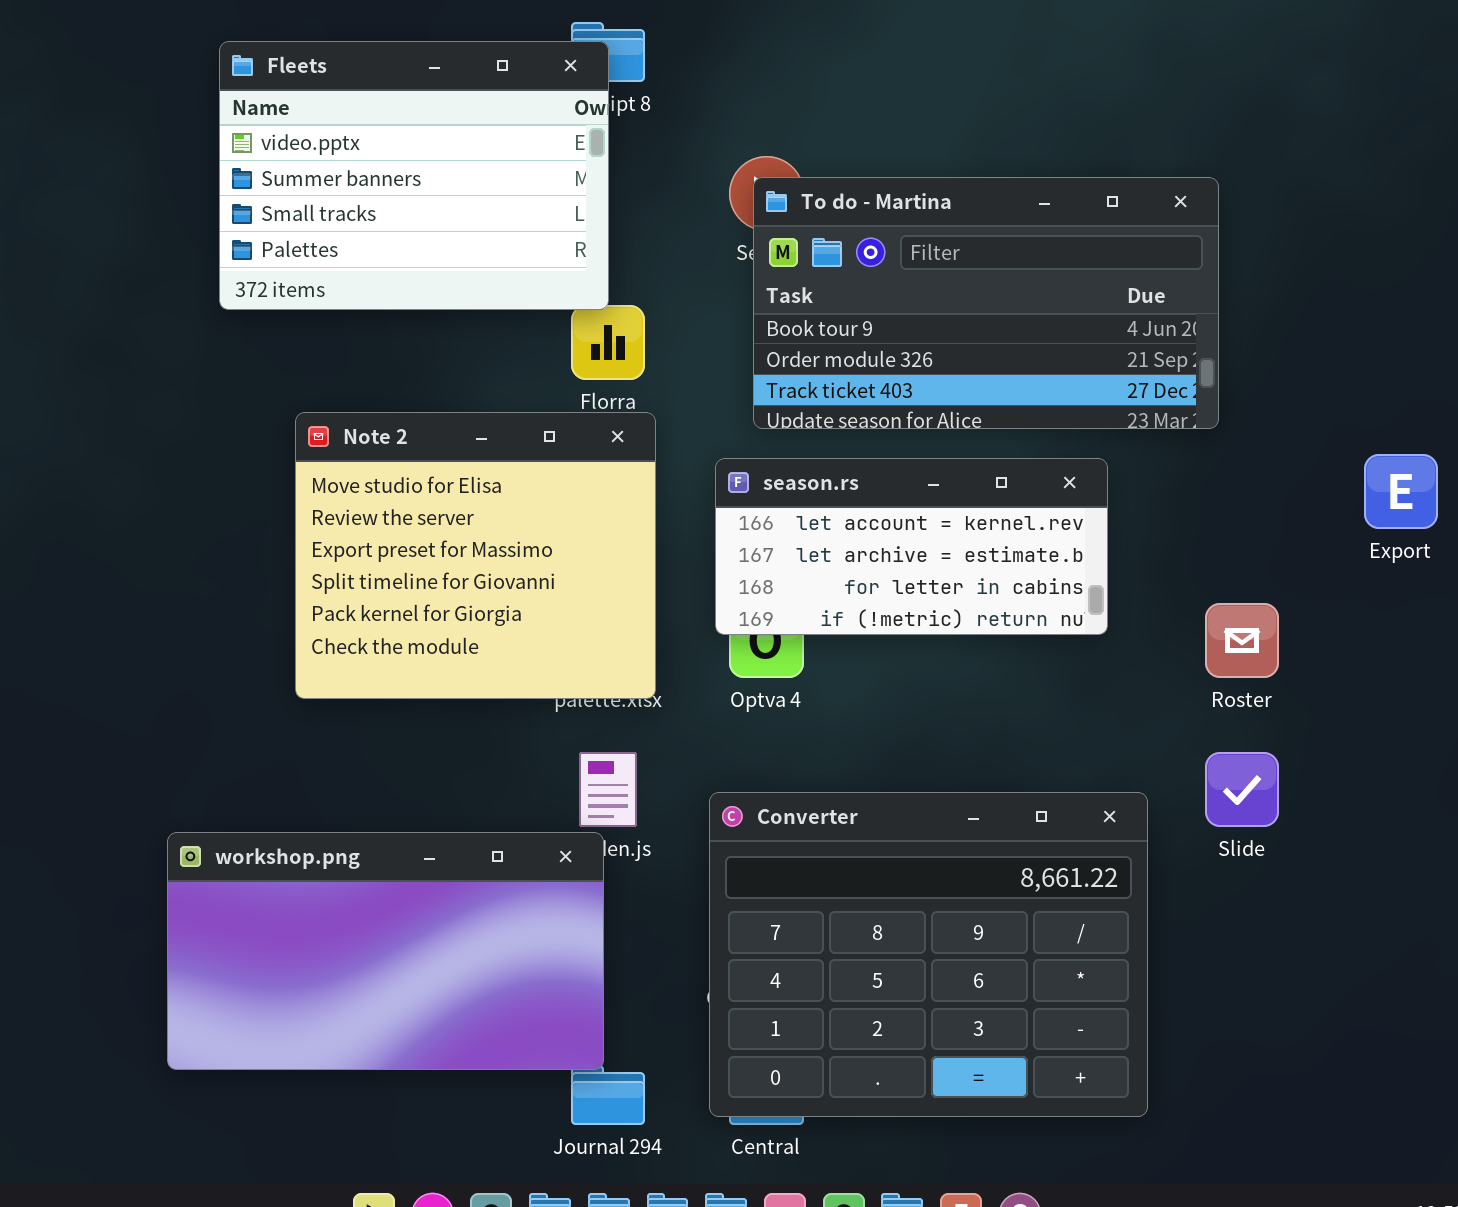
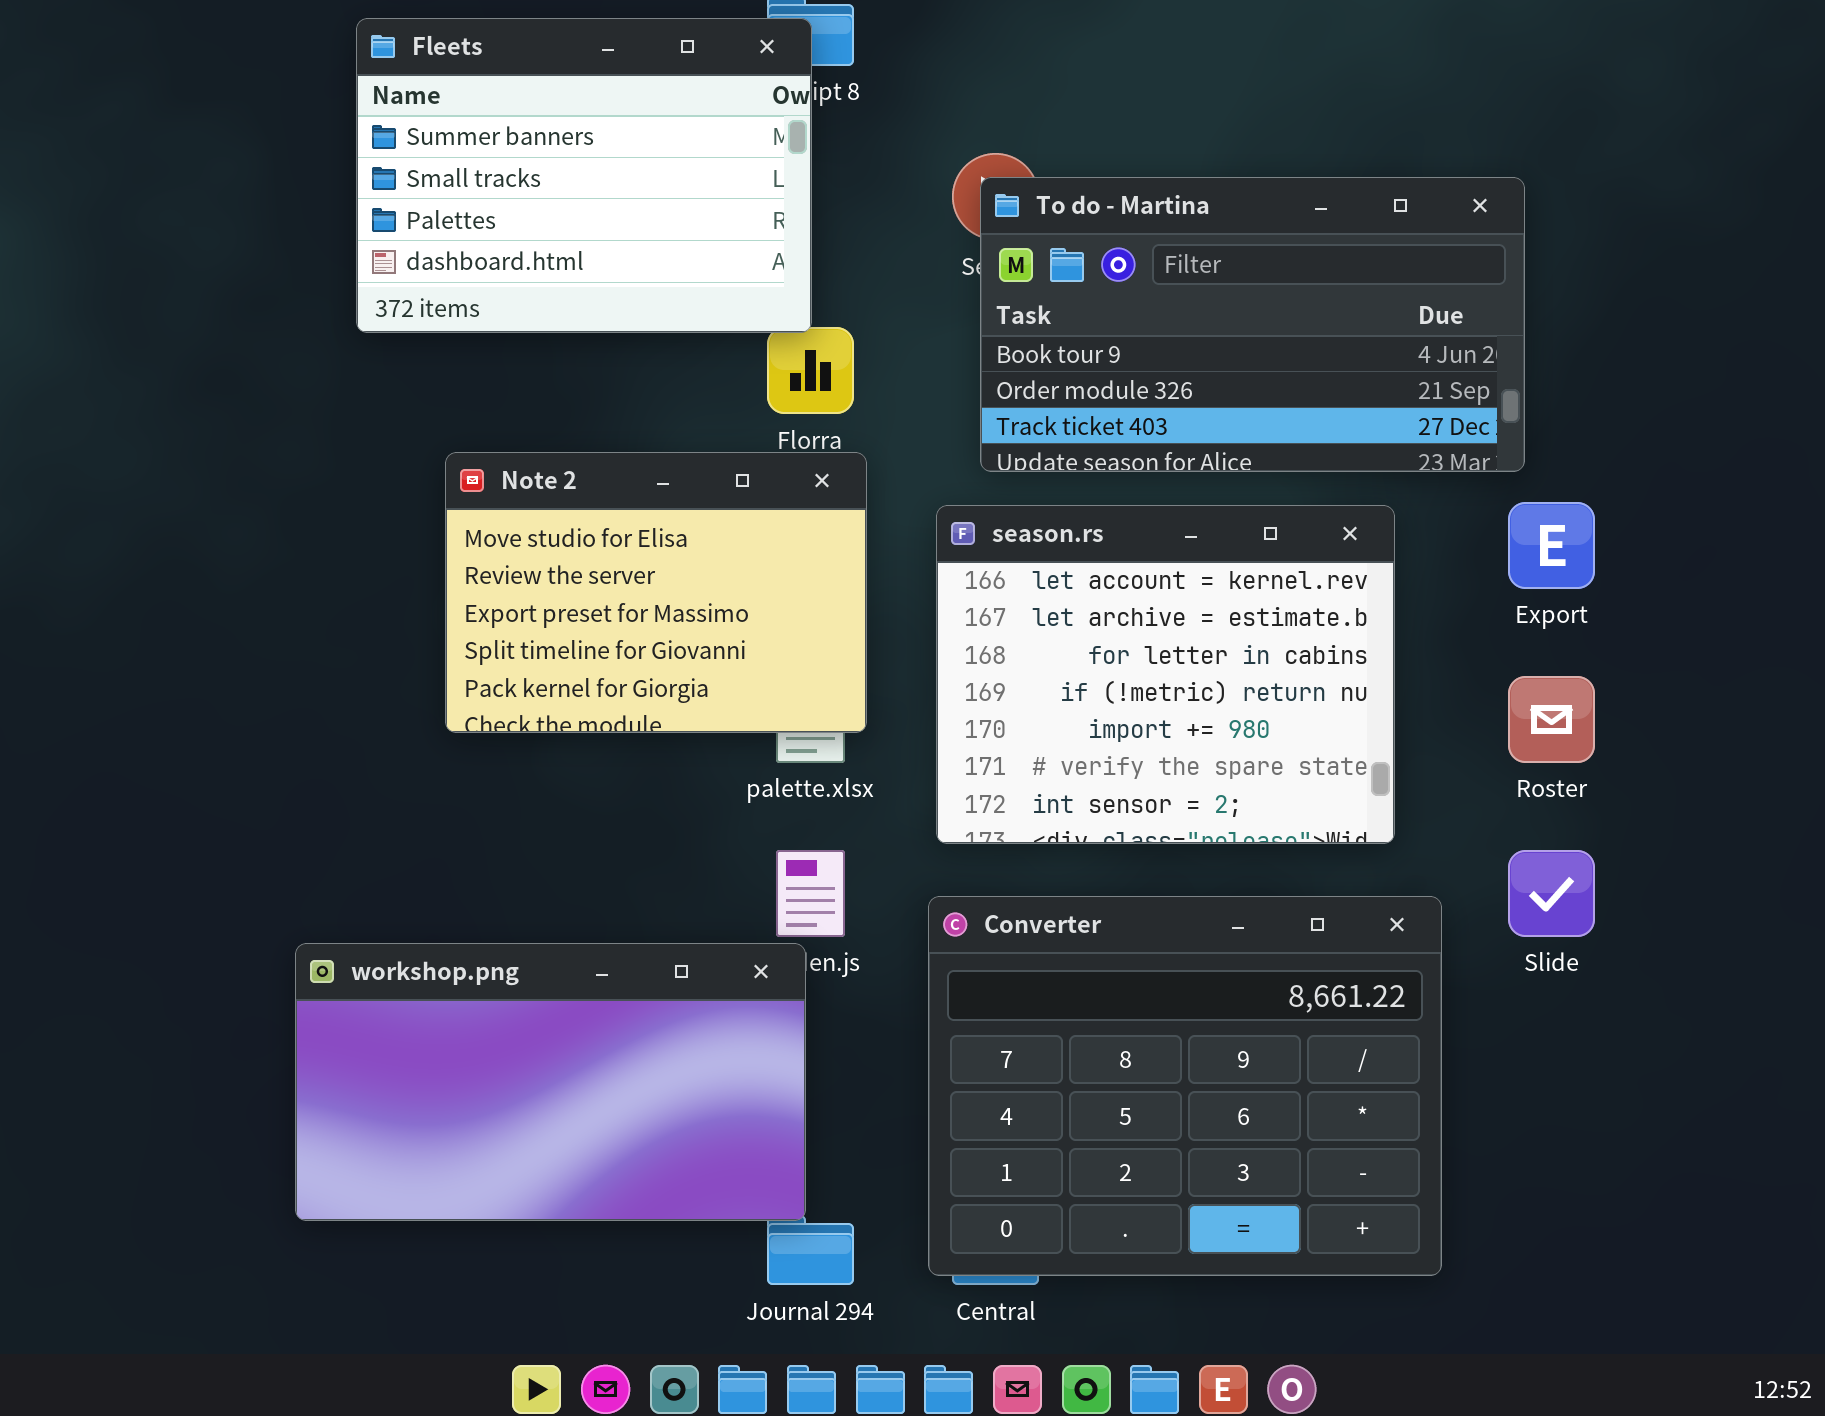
Fleets: [219,41,609,310] -> [356,18,812,333], scrolled down 1 row
Note 2: [295,412,656,699] -> [445,452,867,733], resized
Export: [1364,454,1438,529] -> [1508,502,1595,589], moved
season.rs: [715,458,1108,635] -> [936,505,1395,844], resized

